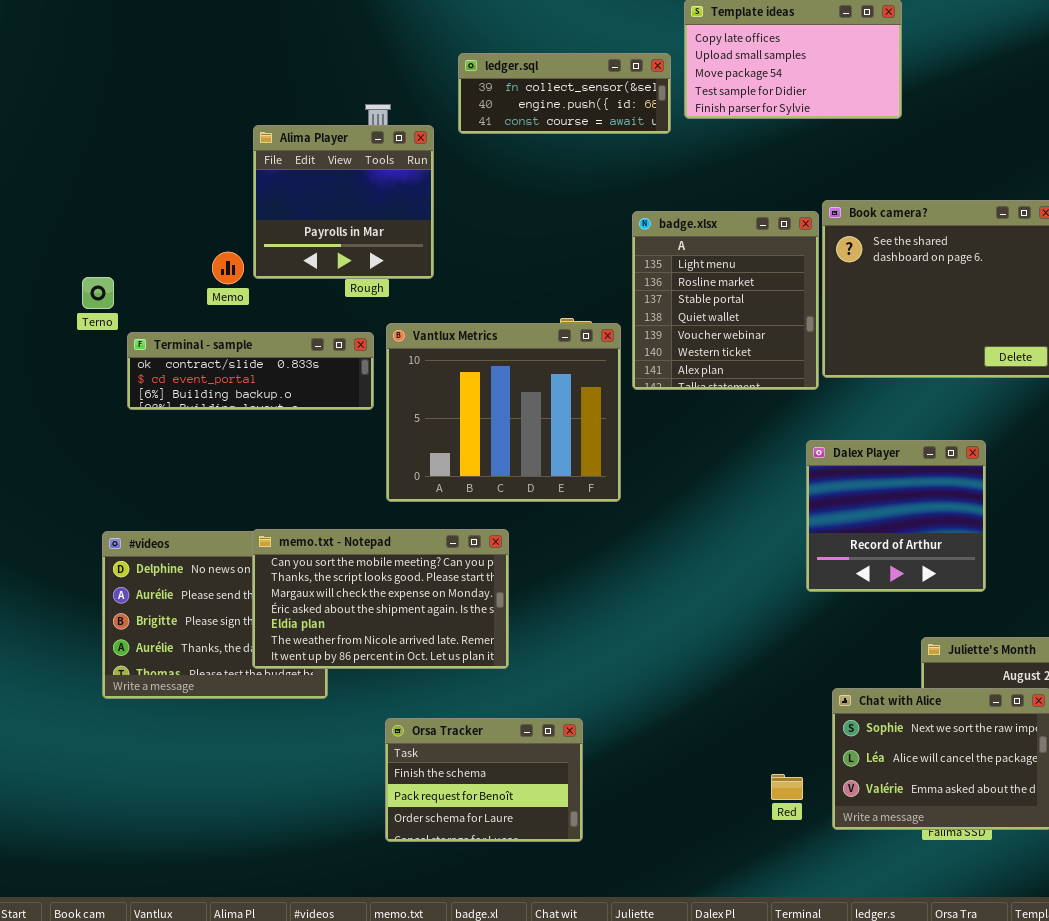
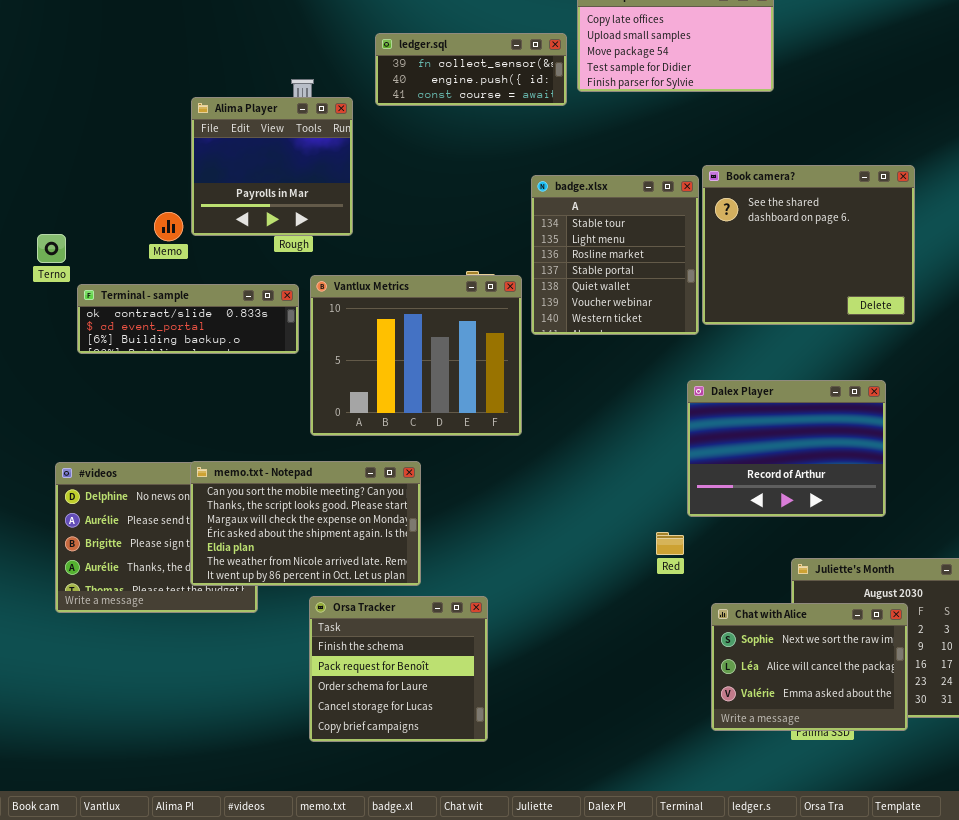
badge.xlsx: [632,211,819,390] -> [531,175,699,335], scrolled up 1 row
Dalex Player: [806,440,986,592] -> [687,380,886,517], resized
Orsa Tracker: [385,718,583,842] -> [309,596,488,742], resized
Red: [771,774,803,800] -> [656,532,684,555], moved

